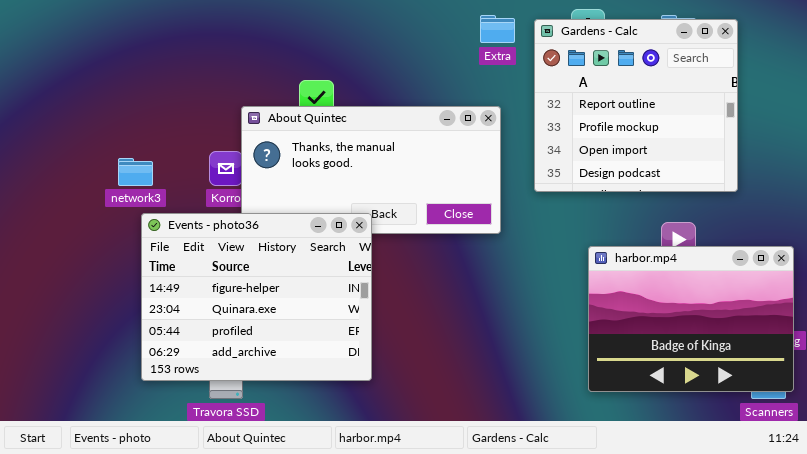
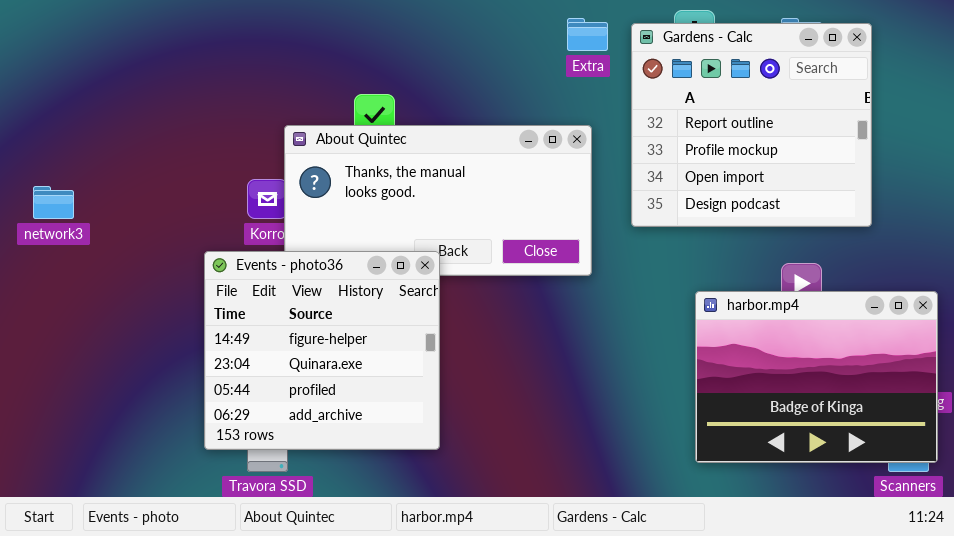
network3: [118,158,153,186] -> [33,186,74,219], moved
Events - photo36: [141,213,372,381] -> [204,251,440,450], resized

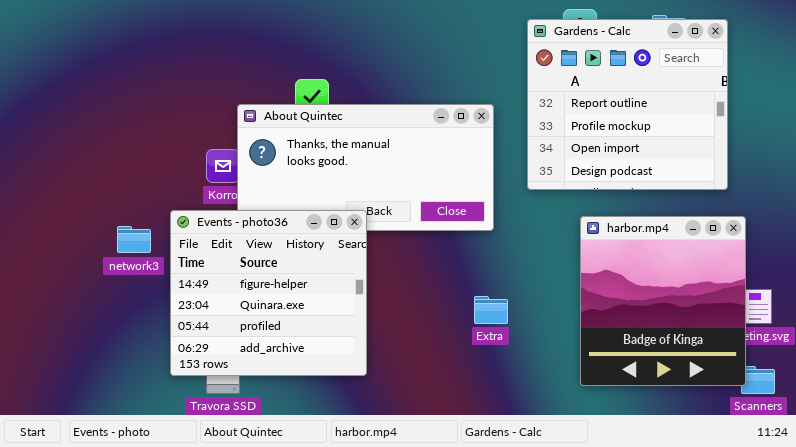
Extra: [567,18,608,51] -> [474,296,508,324], moved
network3: [33,186,74,219] -> [117,226,151,253], moved
harbor.mp4: [695,291,938,463] -> [580,216,746,386], resized

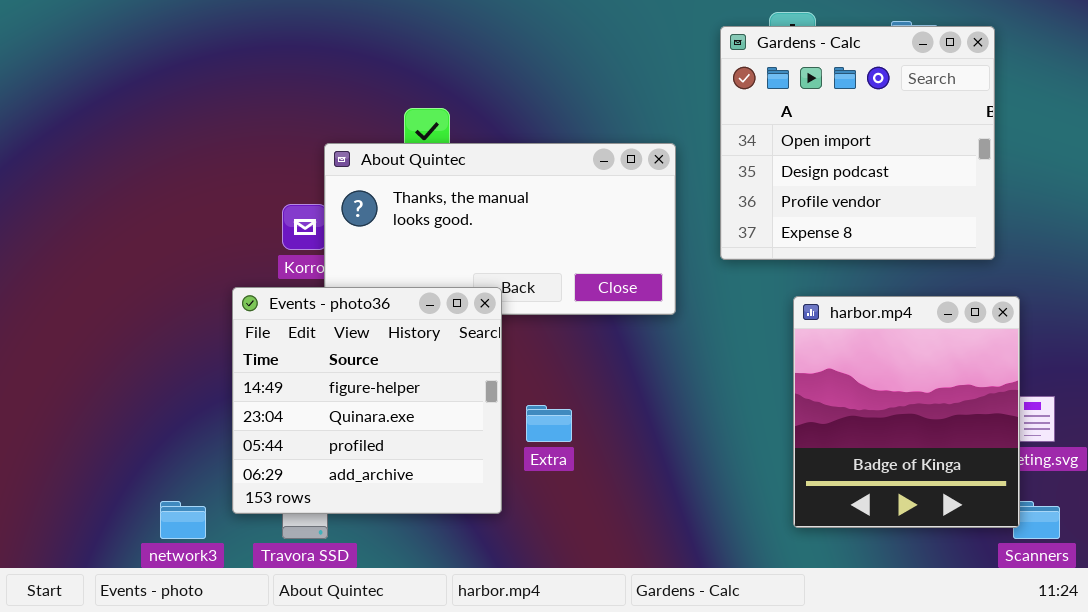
Gardens - Calc: [527,19,728,190] -> [720,26,995,260], scrolled down 2 rows
network3: [117,226,151,253] -> [160,501,206,539], moved
Extra: [474,296,508,324] -> [526,405,572,442], moved

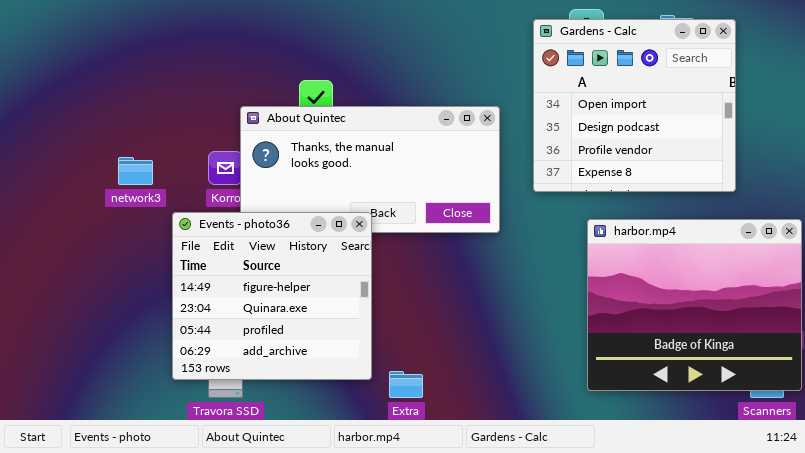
harbor.mp4: [793,296,1020,528] -> [587,219,802,391], resized
Extra: [526,405,572,442] -> [389,371,423,398], moved
network3: [160,501,206,539] -> [118,157,153,185], moved

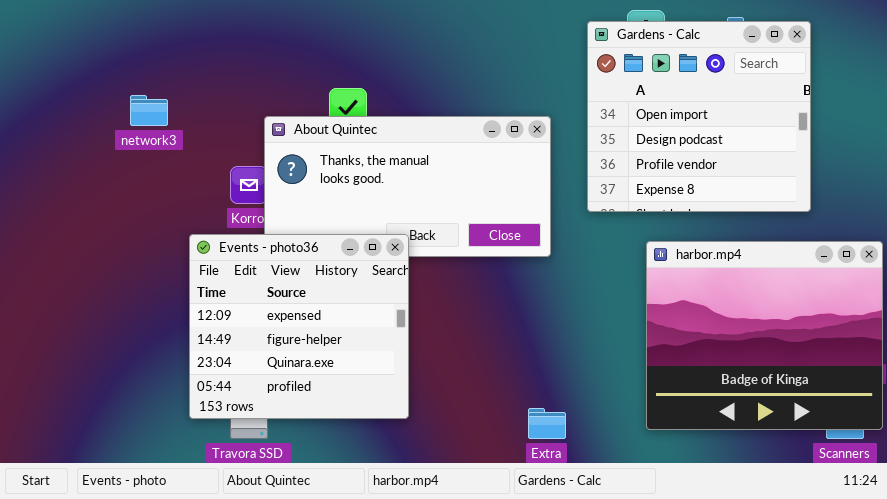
network3: [118,157,153,185] -> [130,95,168,126], moved
Events - photo36: [172,212,372,380] -> [189,234,409,419], scrolled up 1 row
Extra: [389,371,423,398] -> [528,408,566,439], moved

